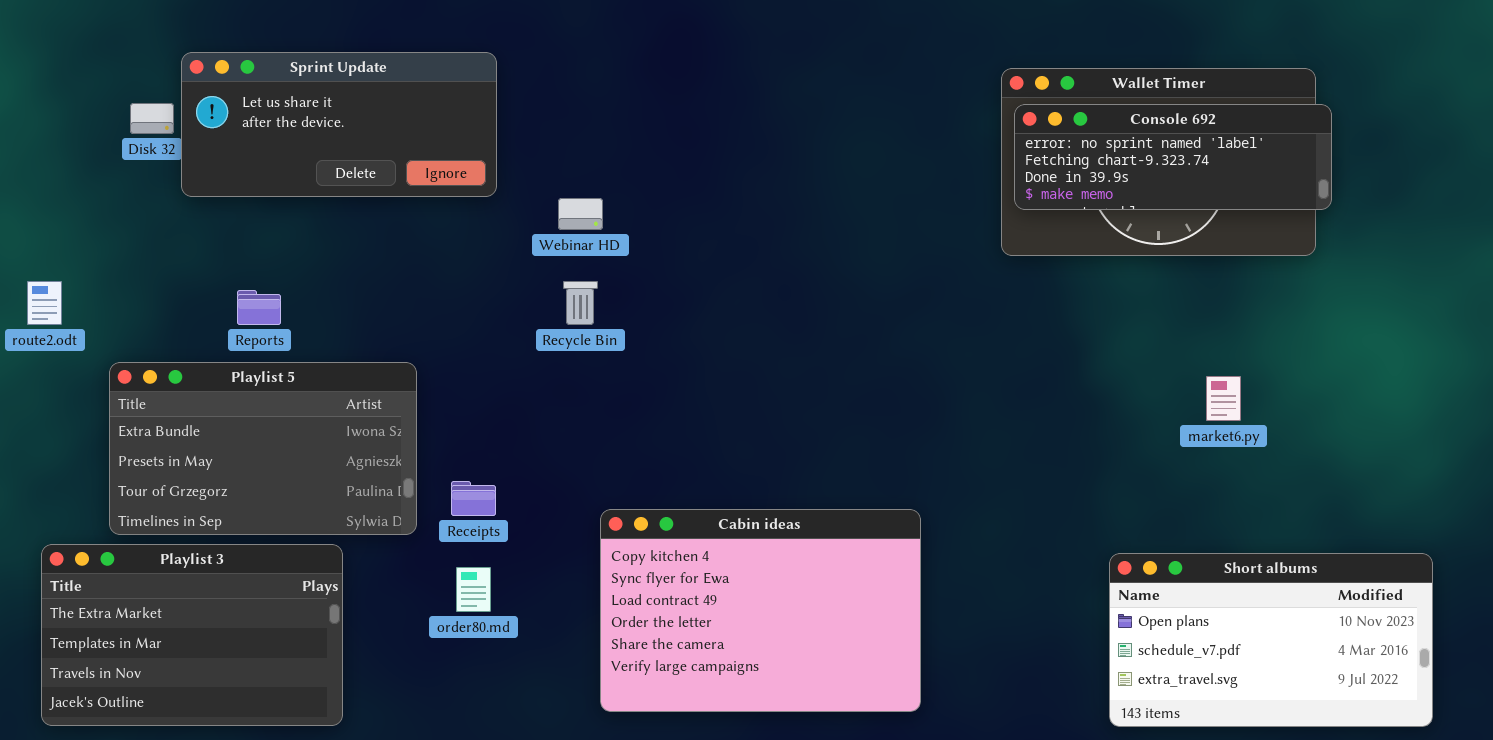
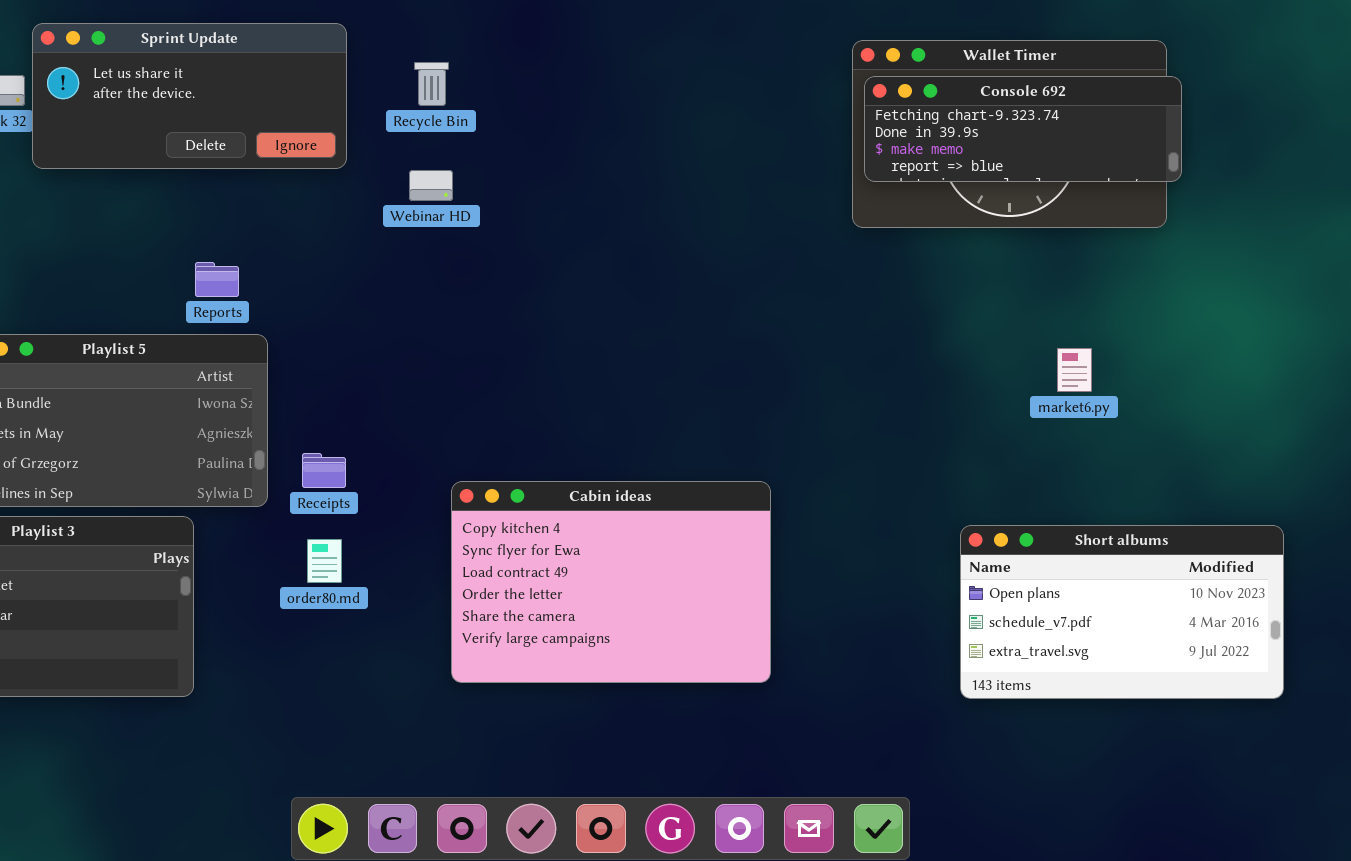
Console 692: [1014,104,1332,210] -> [864,76,1182,182], scrolled down 1 row
Recycle Bin: [563,281,598,325] -> [414,62,449,106], moved
Reports: [237,290,281,325] -> [195,262,239,297], moved

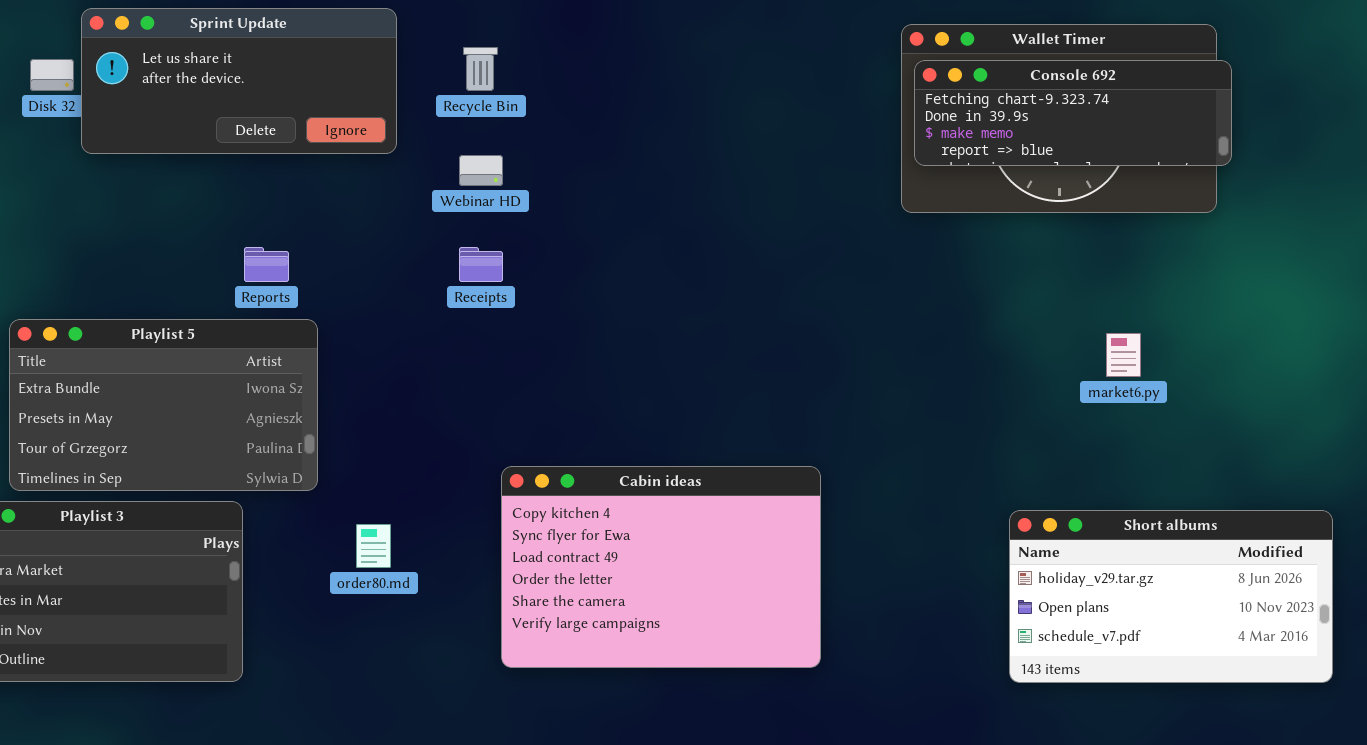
Receipts: [302,453,346,488] -> [459,247,503,282], moved
Short albums: [960,525,1284,699] -> [1009,510,1333,683], scrolled up 1 row

